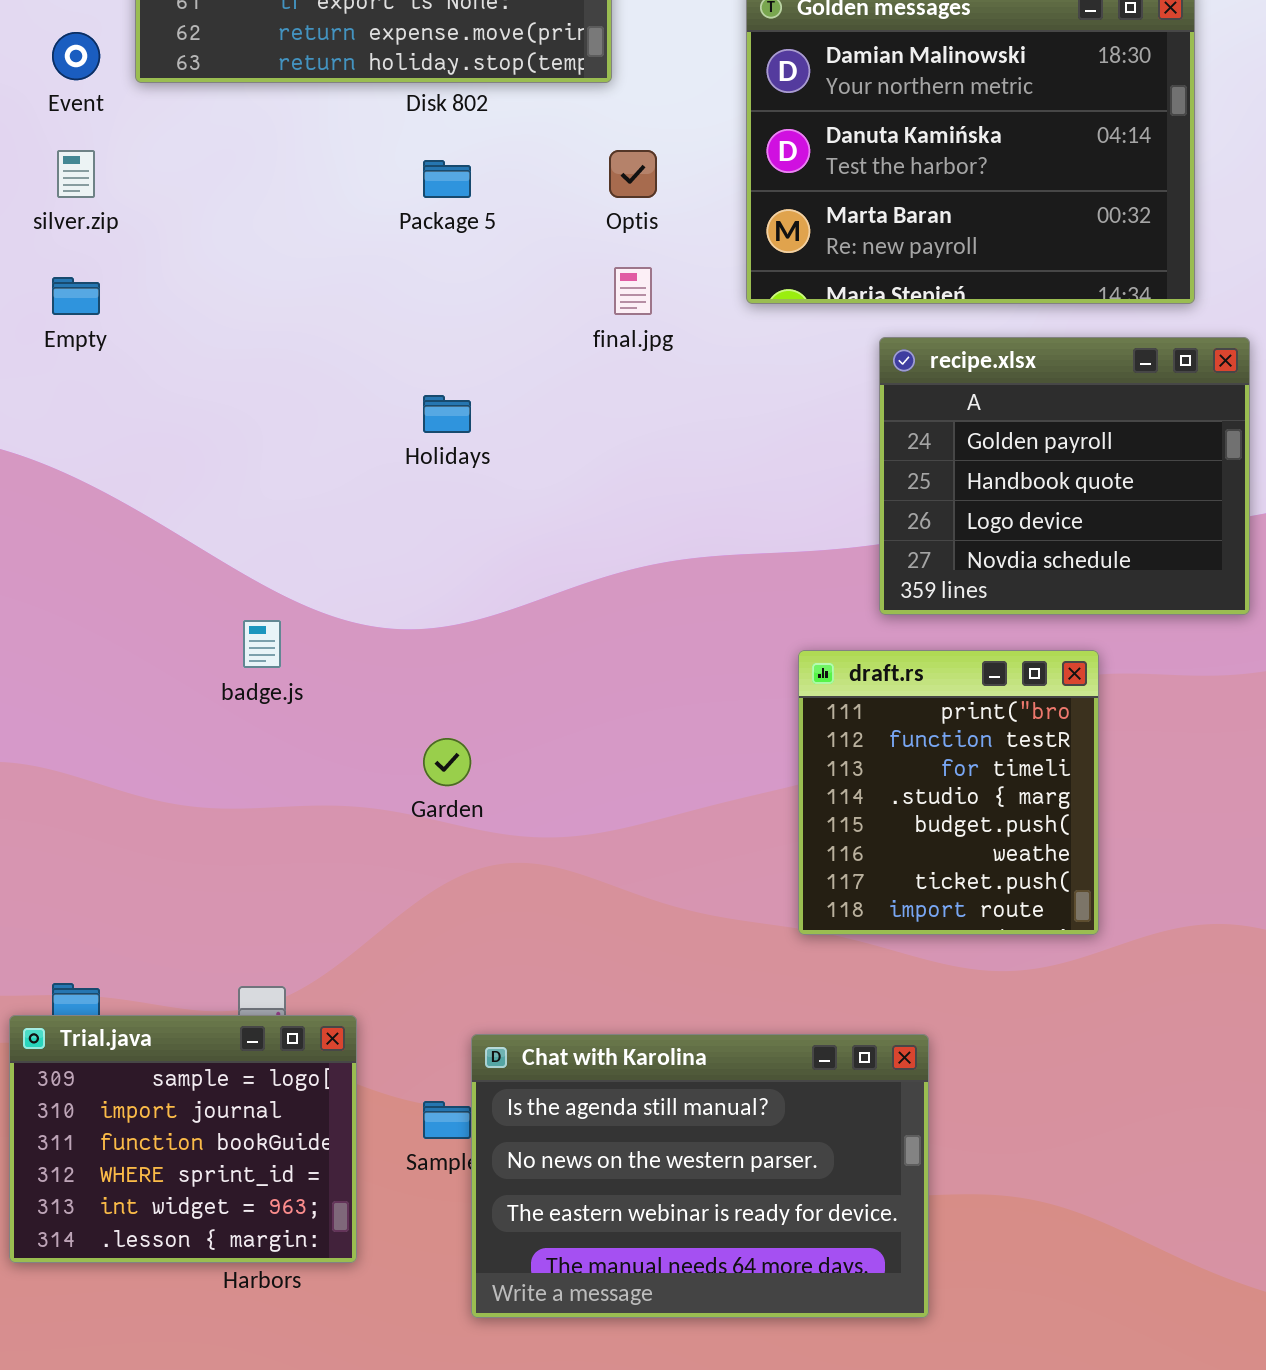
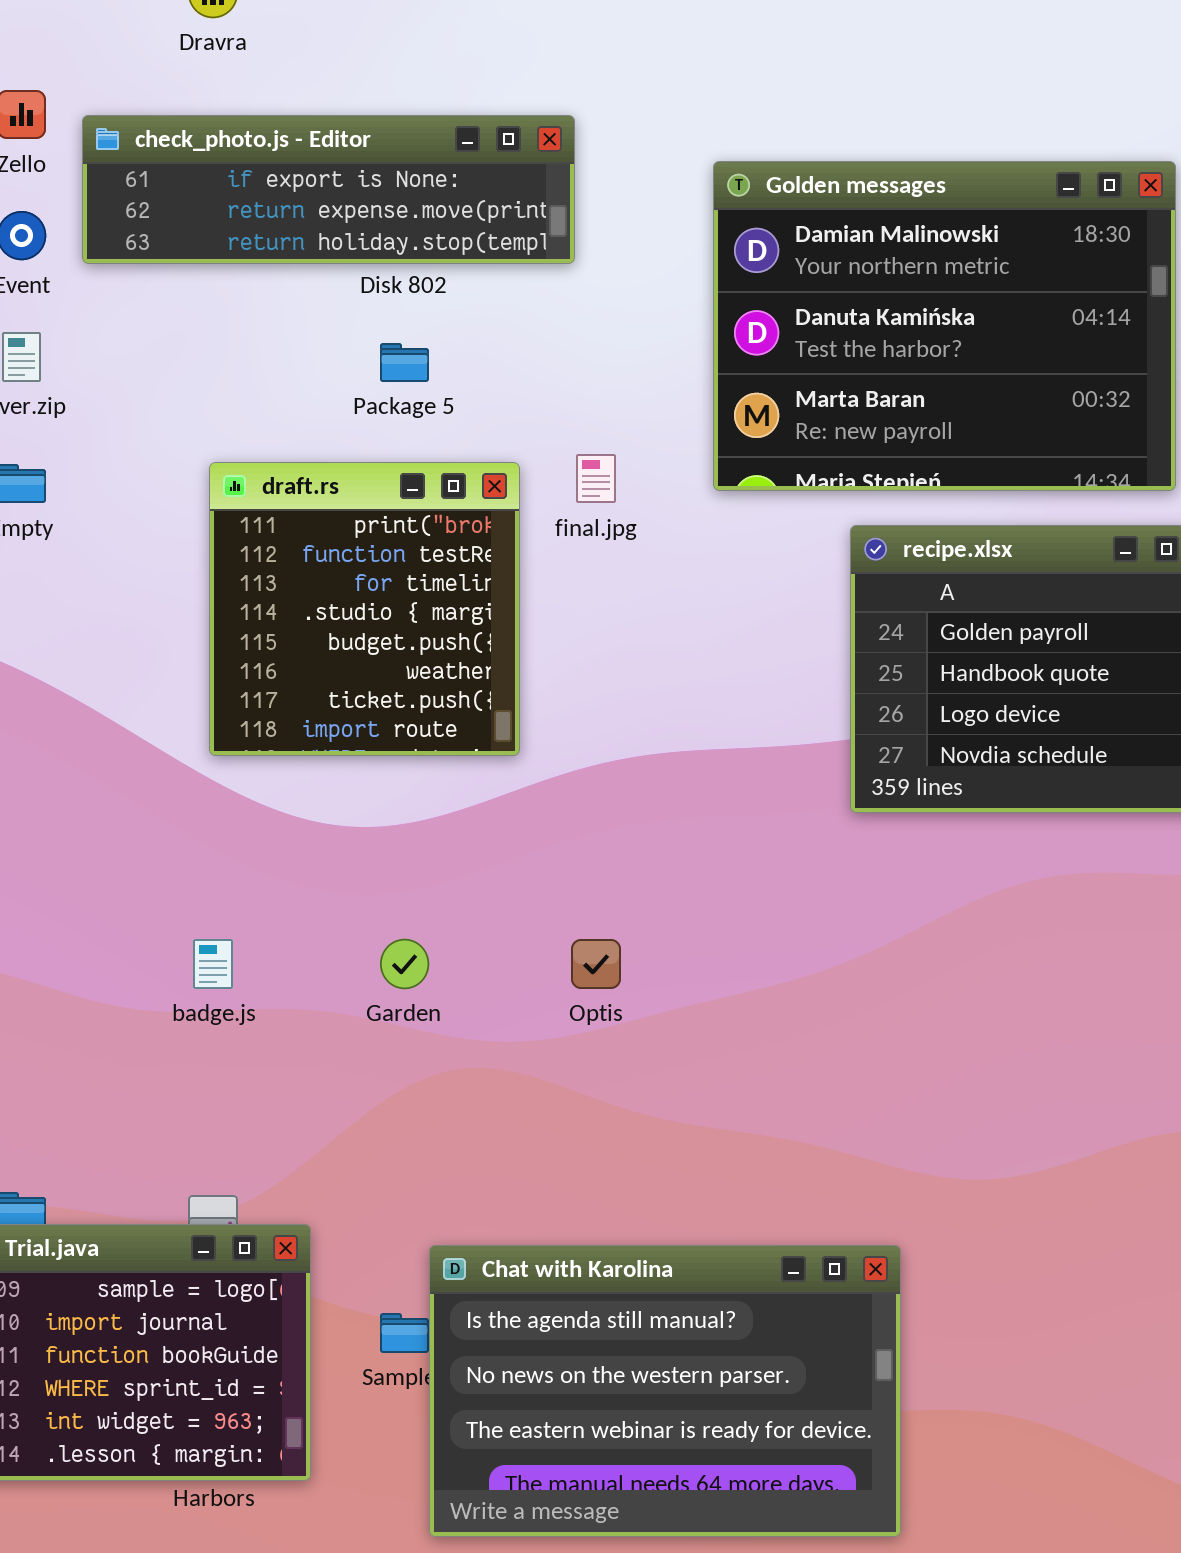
Optis: [609,150,657,198] -> [571,939,621,989], moved
badge.js: [243,620,281,668] -> [193,939,233,989], moved
draft.rs: [798,650,1099,935] -> [209,462,520,756], moved

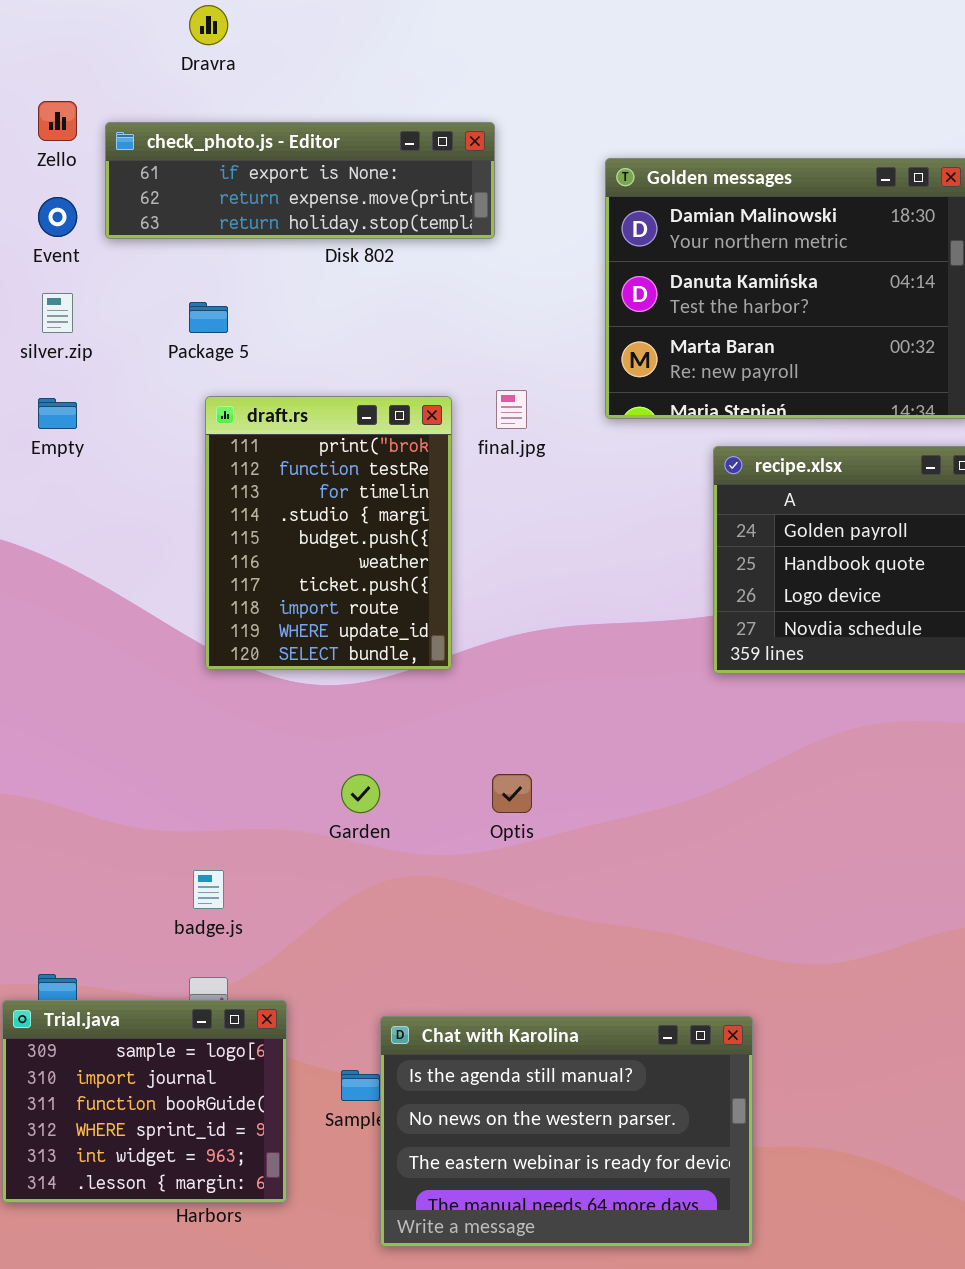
Package 5: [380,343,429,382] -> [189,302,228,333], moved
draft.rs: [209,462,520,756] -> [205,396,452,670], resized
badge.js: [193,939,233,989] -> [193,870,224,909], moved

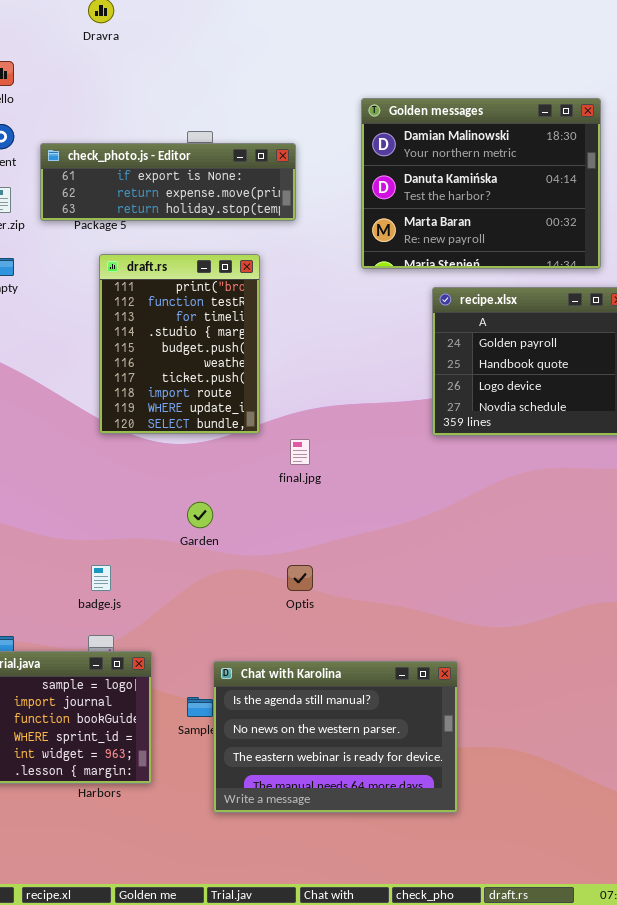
check_photo.js - Editor: [105,122,495,239] -> [40,143,296,221], moved
final.jpg: [496,390,527,429] -> [290,439,310,465], moved
Optis: [492,774,532,813] -> [287,565,313,591], moved

